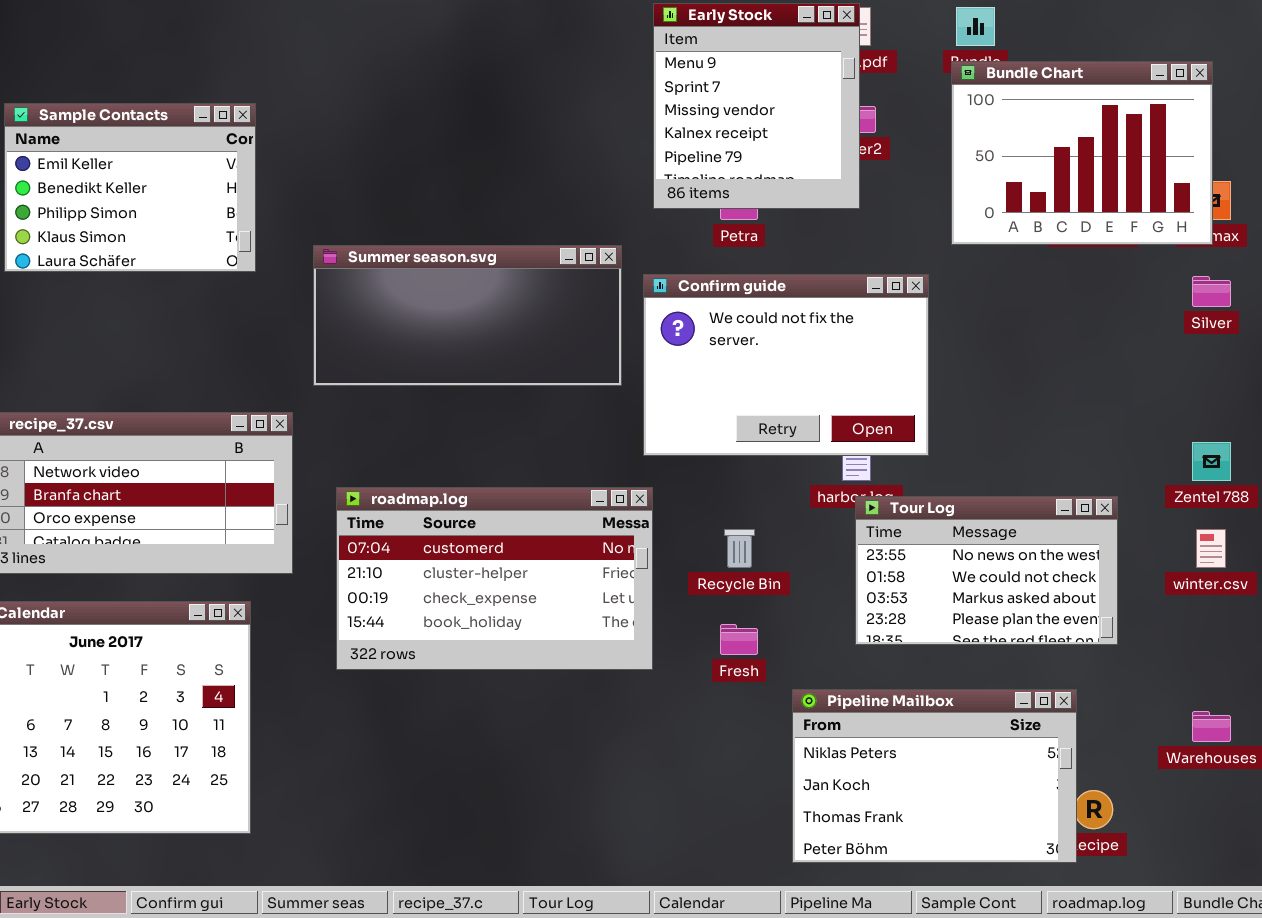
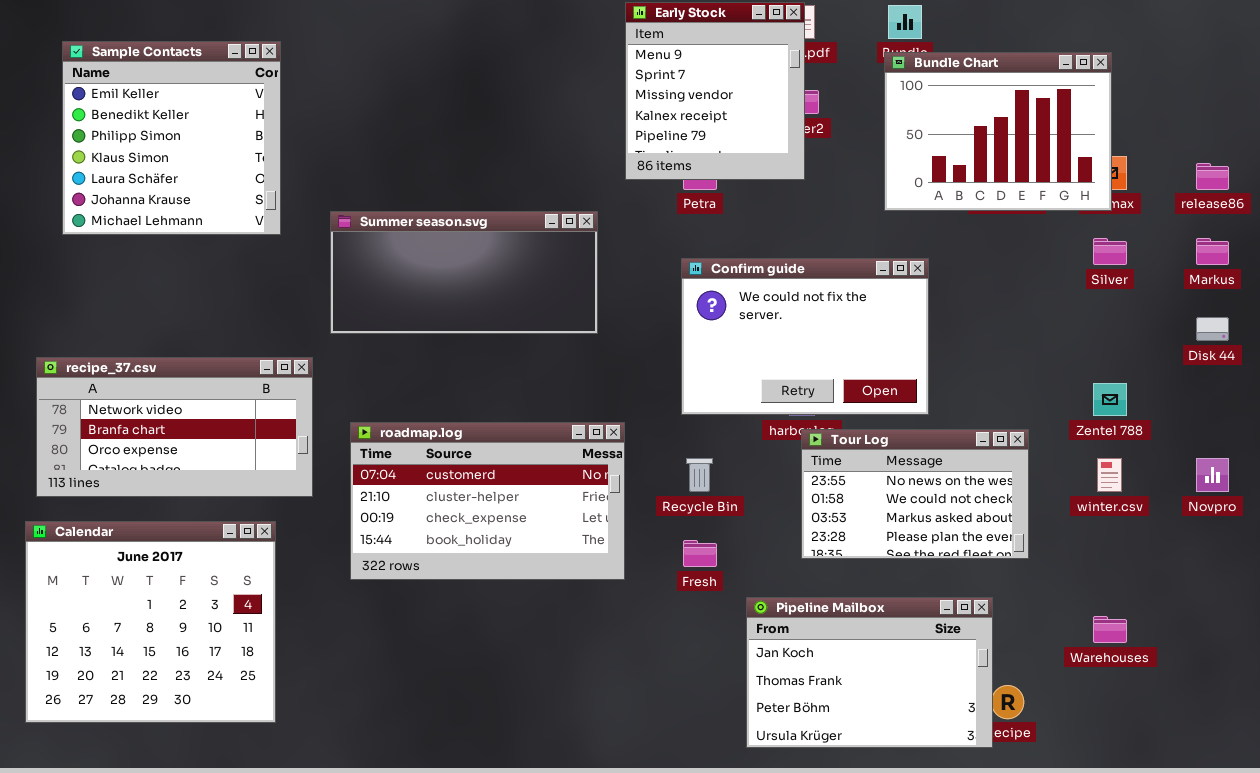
Sample Contacts: [4,103,256,272] -> [62,41,281,235], resized
Confirm guide: [643,274,929,456] -> [681,258,929,415], moved
Pipeline Mailbox: [792,689,1077,863] -> [746,597,993,748], scrolled down 1 row

